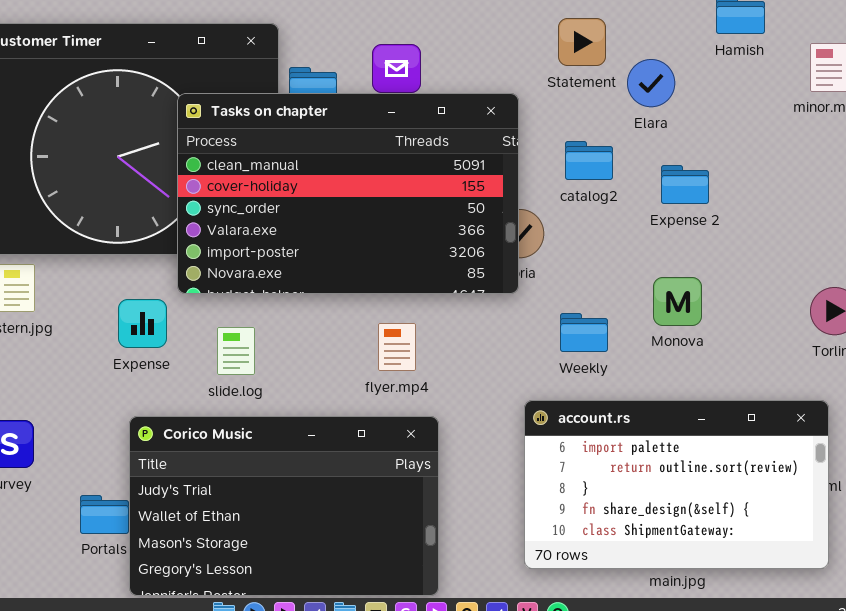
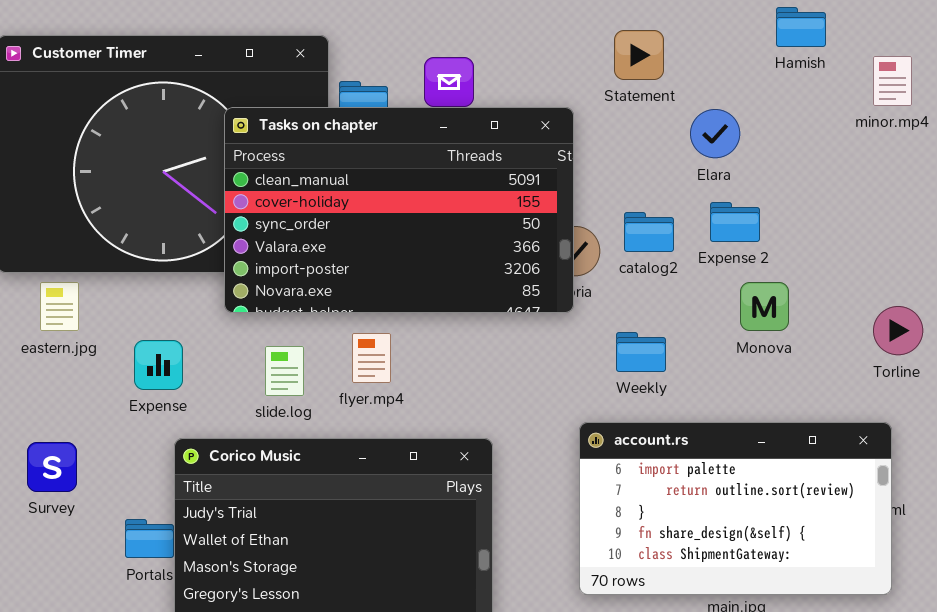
Elara: [627,59,675,107] -> [690,109,740,158], moved
catalog2: [565,141,613,180] -> [624,212,674,252], moved
Expense 2: [661,165,709,204] -> [710,202,760,242], moved
Monova: [653,277,702,326] -> [740,282,789,331], moved
Expense: [118,299,167,348] -> [134,340,183,390], moved
flyer.mp4: [378,323,416,371] -> [352,333,391,383], moved

